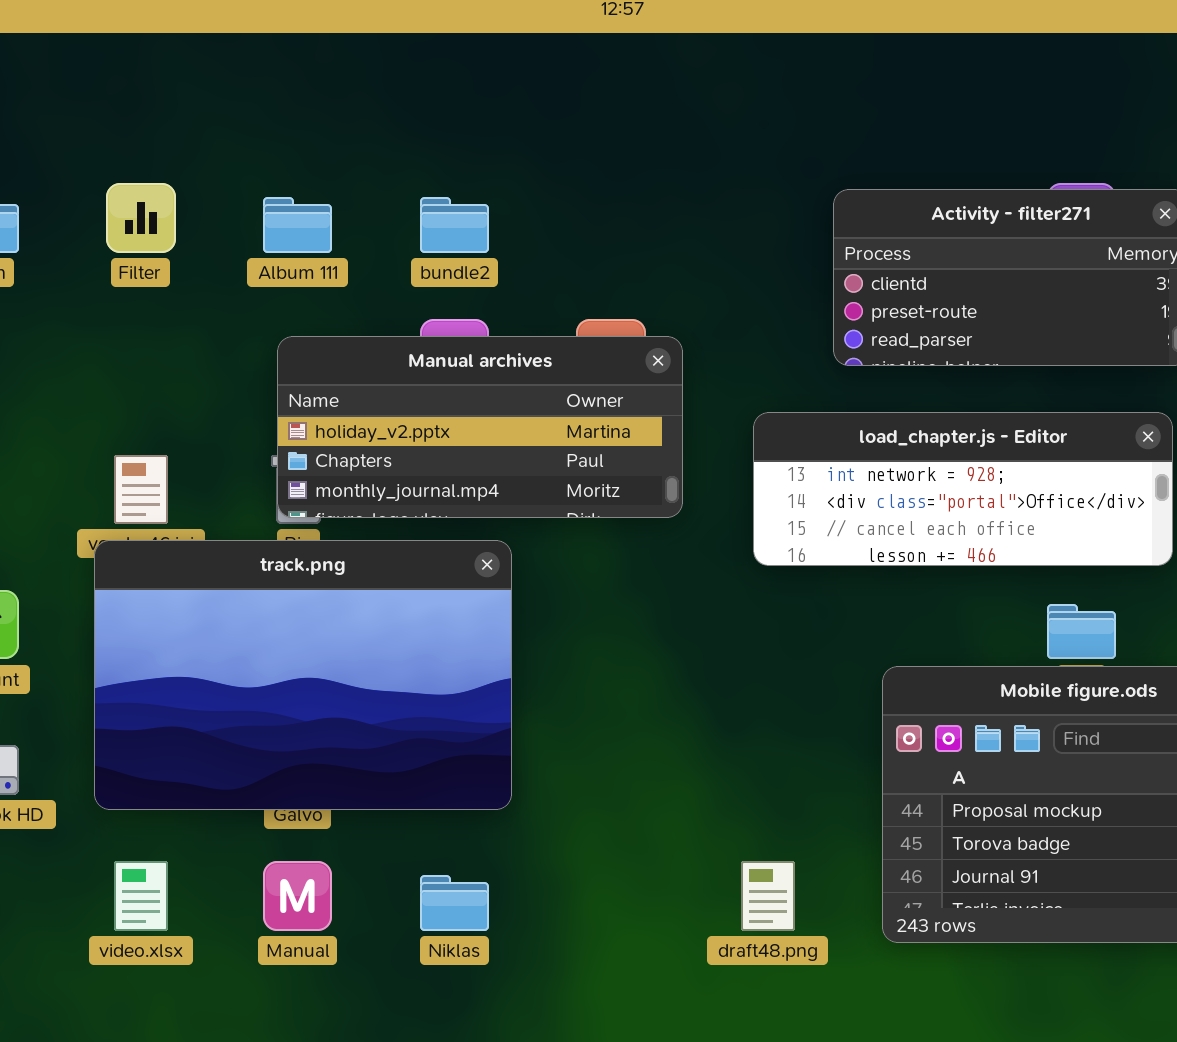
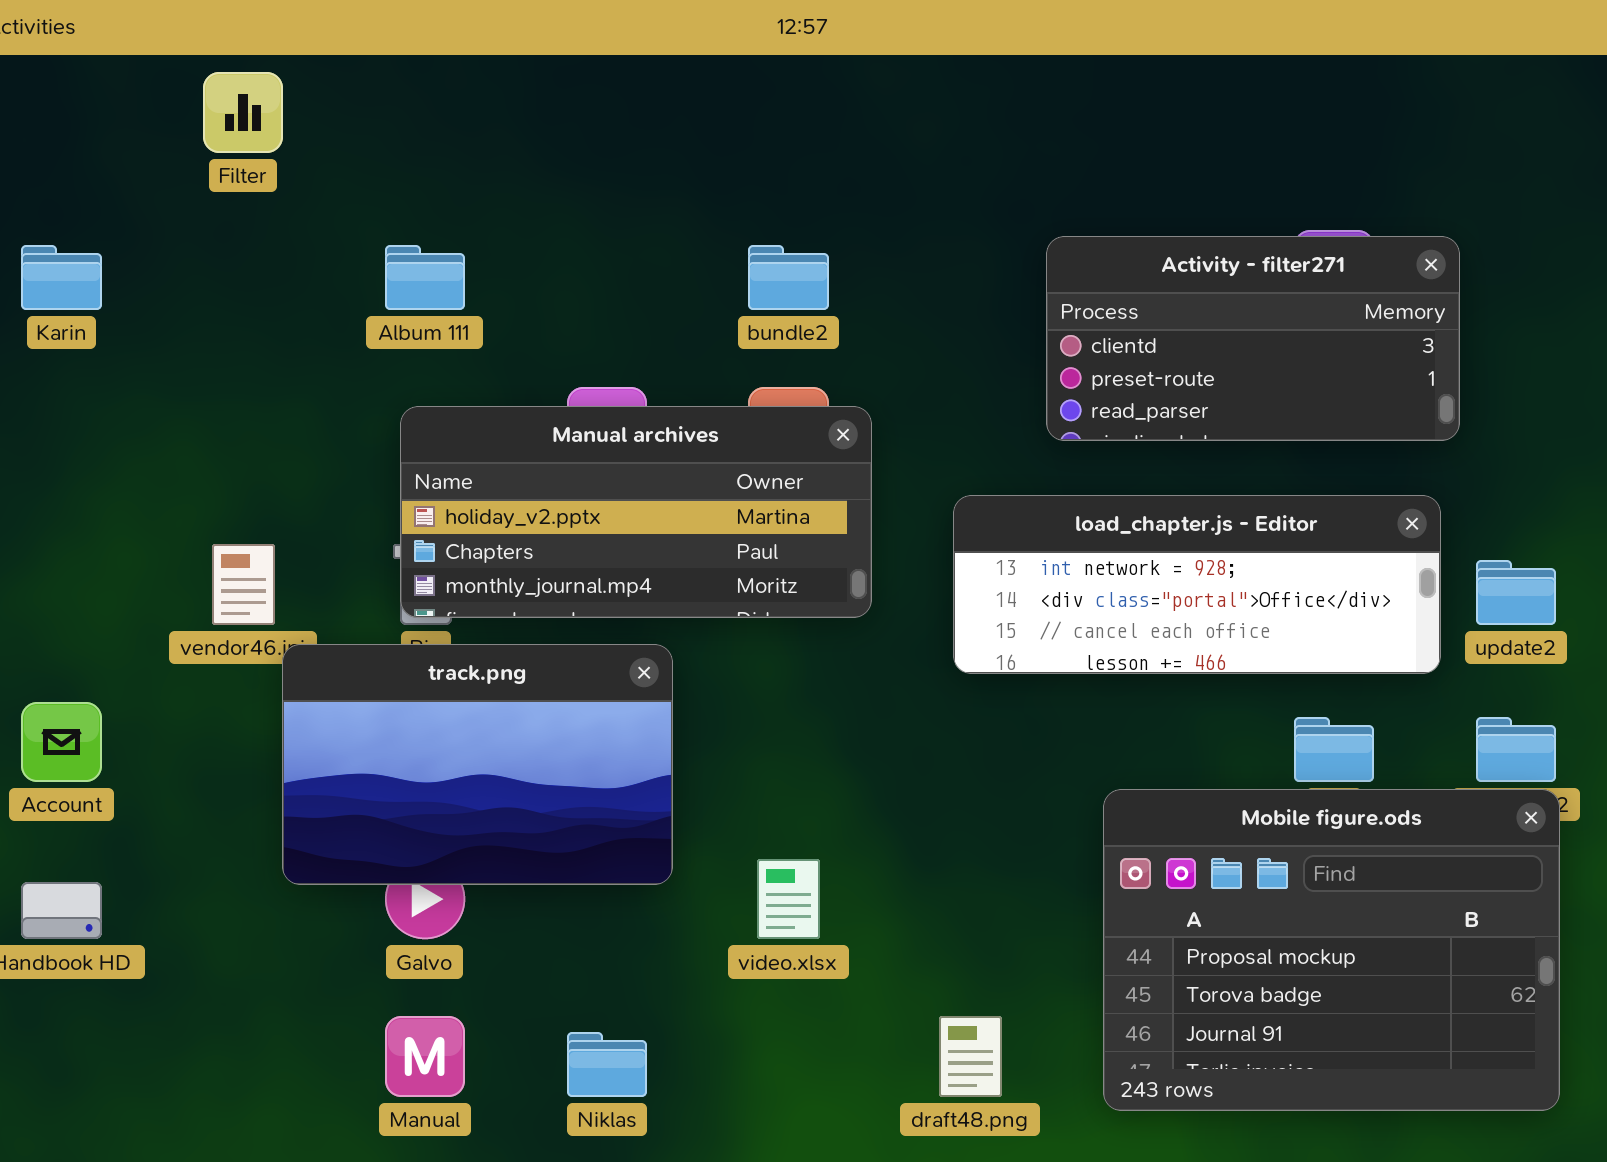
Filter: [106,183,176,253] -> [203,72,283,153], moved
bundle2: [420,197,489,253] -> [748,245,829,310], moved
track.png: [94,540,512,810] -> [282,644,673,885], resized
video.xlsx: [114,861,168,931] -> [757,859,820,939], moved

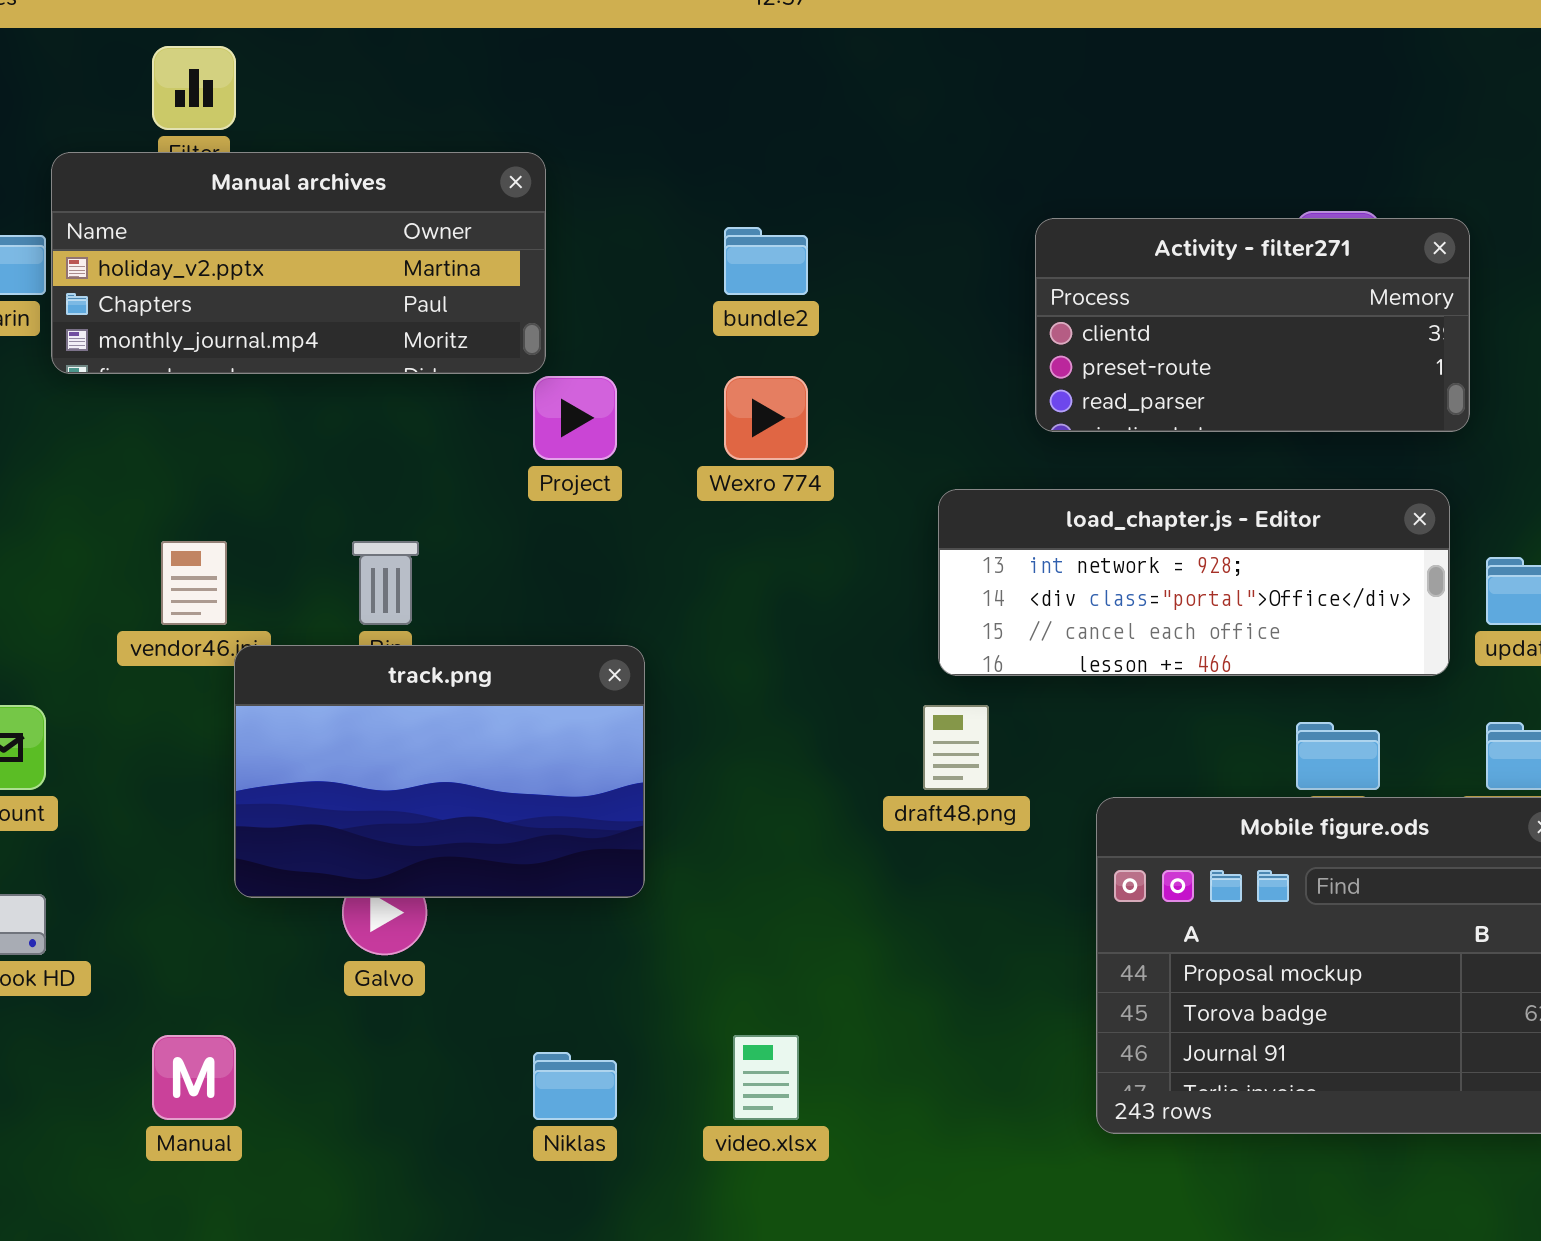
Manual archives: [400,406,872,618] -> [51,152,546,374], moved
video.xlsx: [757,859,820,939] -> [733,1035,799,1120], moved
Manual: [385,1016,465,1097] -> [152,1035,236,1120], moved
draft48.png: [939,1016,1002,1097] -> [923,705,989,790], moved

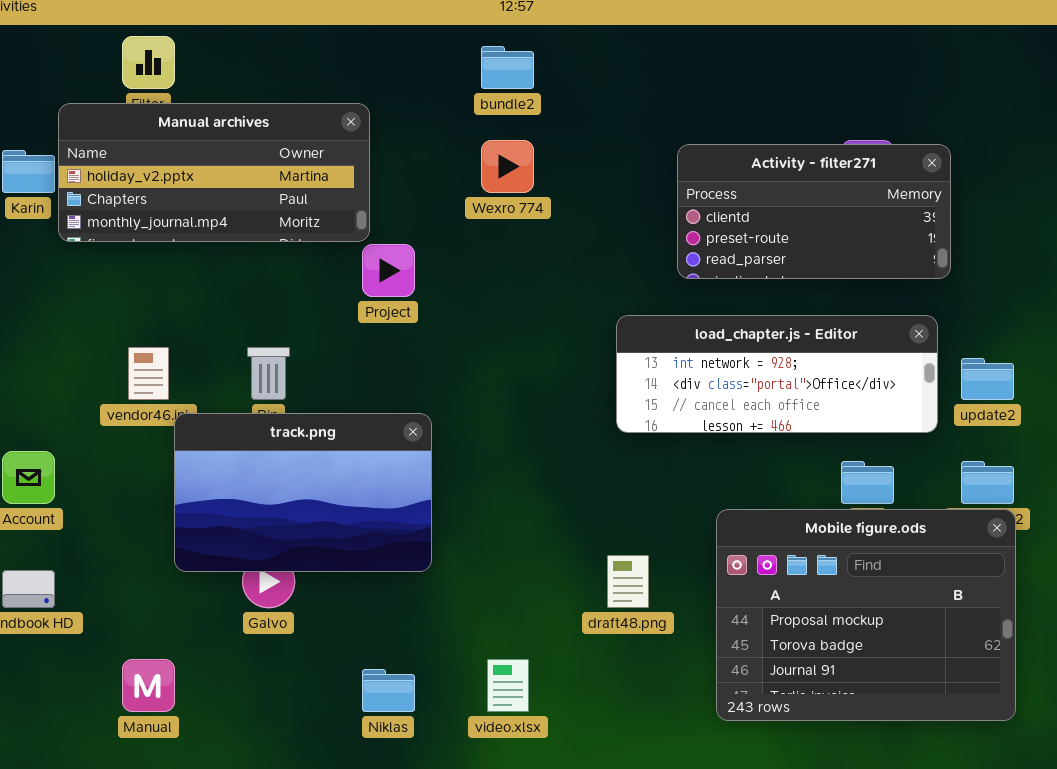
bundle2: [724,227,808,295] -> [481,46,534,89], moved
Wexro 774: [724,376,808,460] -> [481,140,534,193], moved
draft48.png: [923,705,989,790] -> [607,555,649,608], moved

